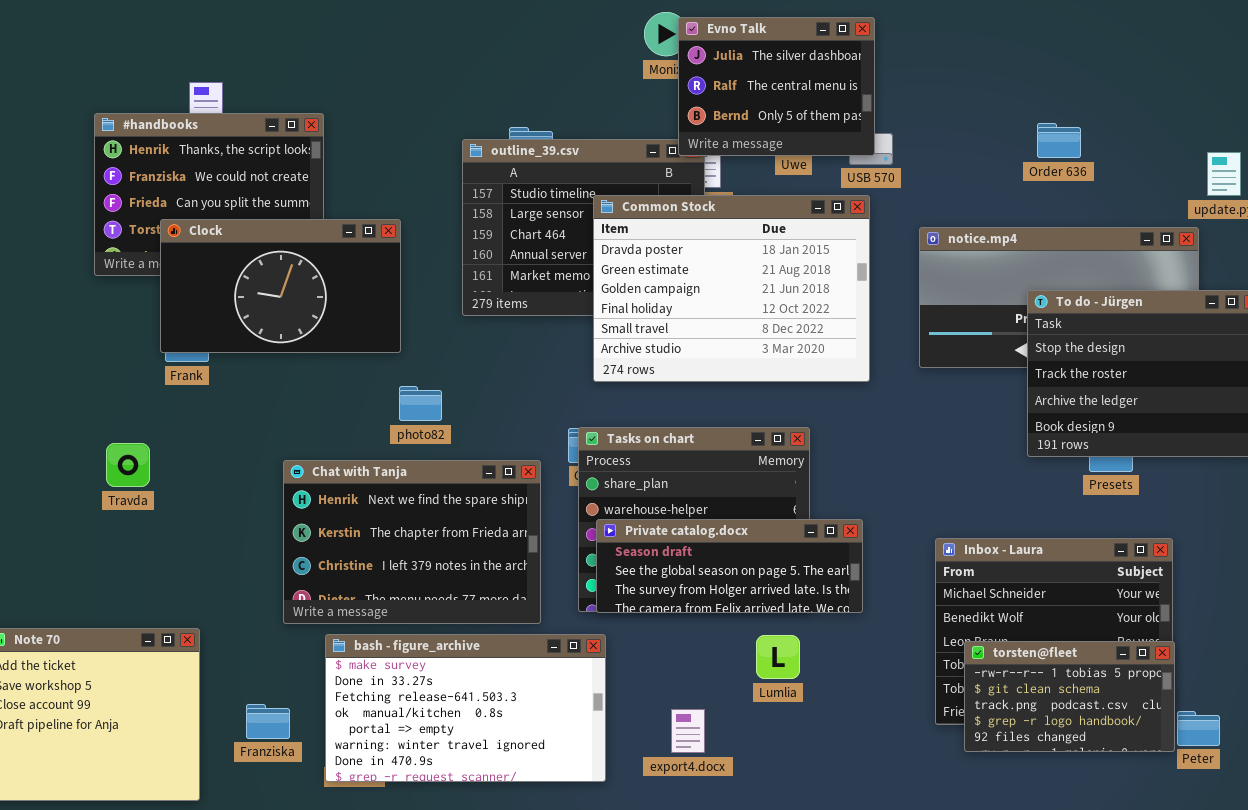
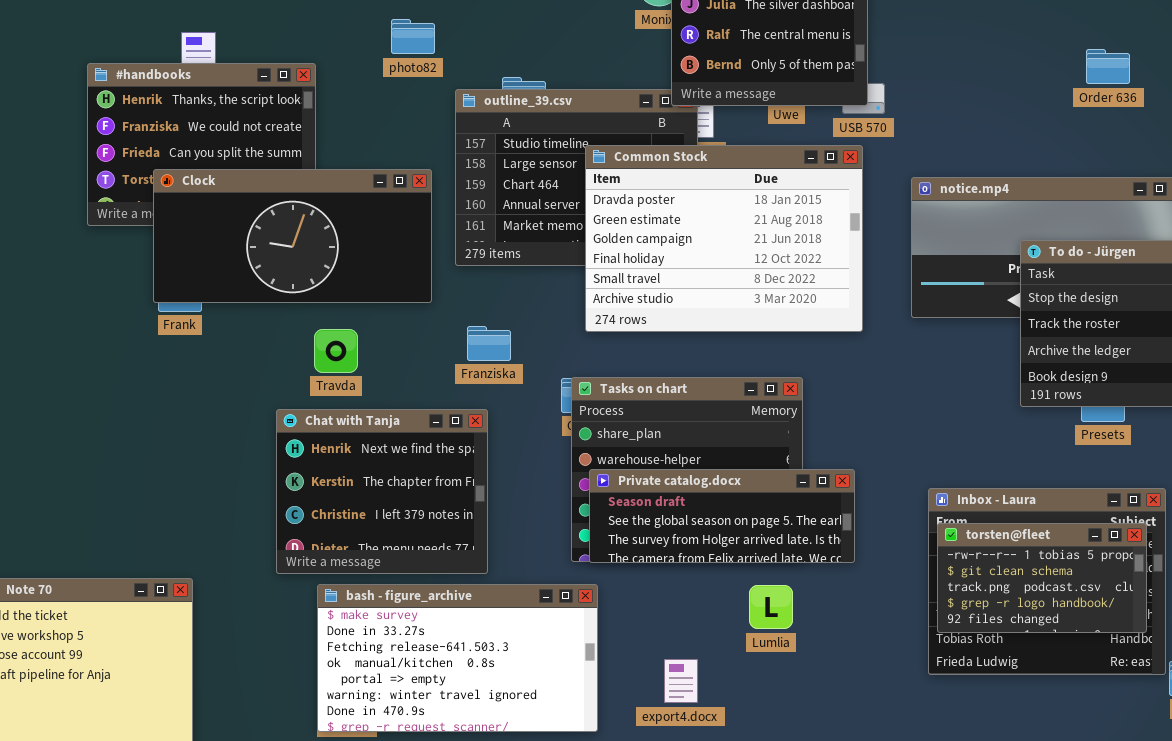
Order 636: [1037,123,1081,158] -> [1086,49,1130,84], moved
Clock: [160,219,401,353] -> [153,169,432,303], resized
photo82: [399,386,442,421] -> [391,19,435,54], moved
Travda: [106,443,150,487] -> [314,329,358,373], moved
Chat with Tanja: [283,460,541,624] -> [276,409,488,574], resized
torsten@fleet: [964,641,1175,752] -> [937,523,1147,633], moved
Franziska: [246,704,290,739] -> [467,326,511,361], moved

